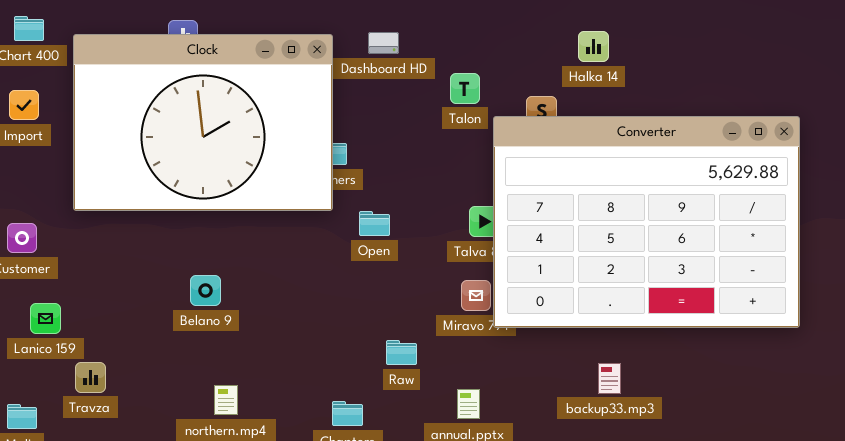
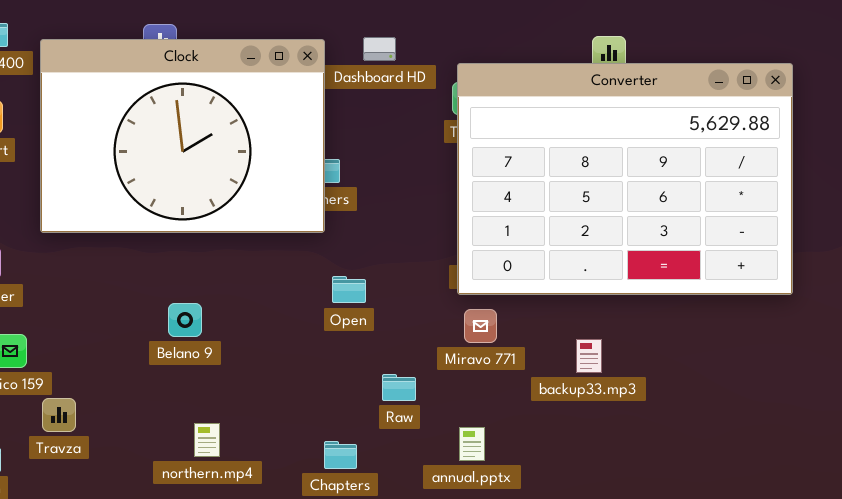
Converter: [493,116,800,328] -> [457,63,793,295], moved
Open: [359,211,390,236] -> [332,276,366,303], moved
backup33.mp3: [598,363,621,394] -> [576,339,602,373], moved

